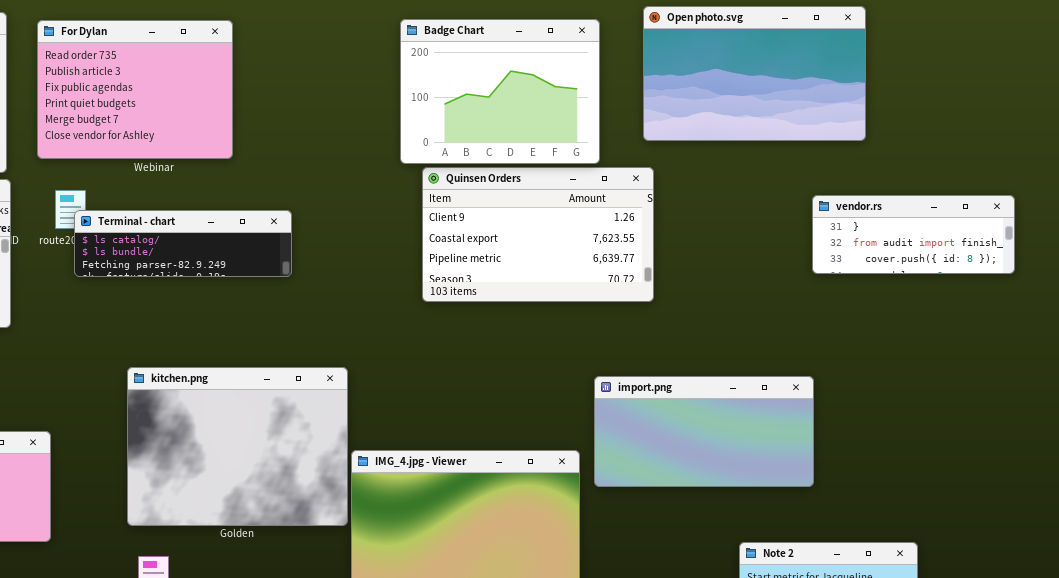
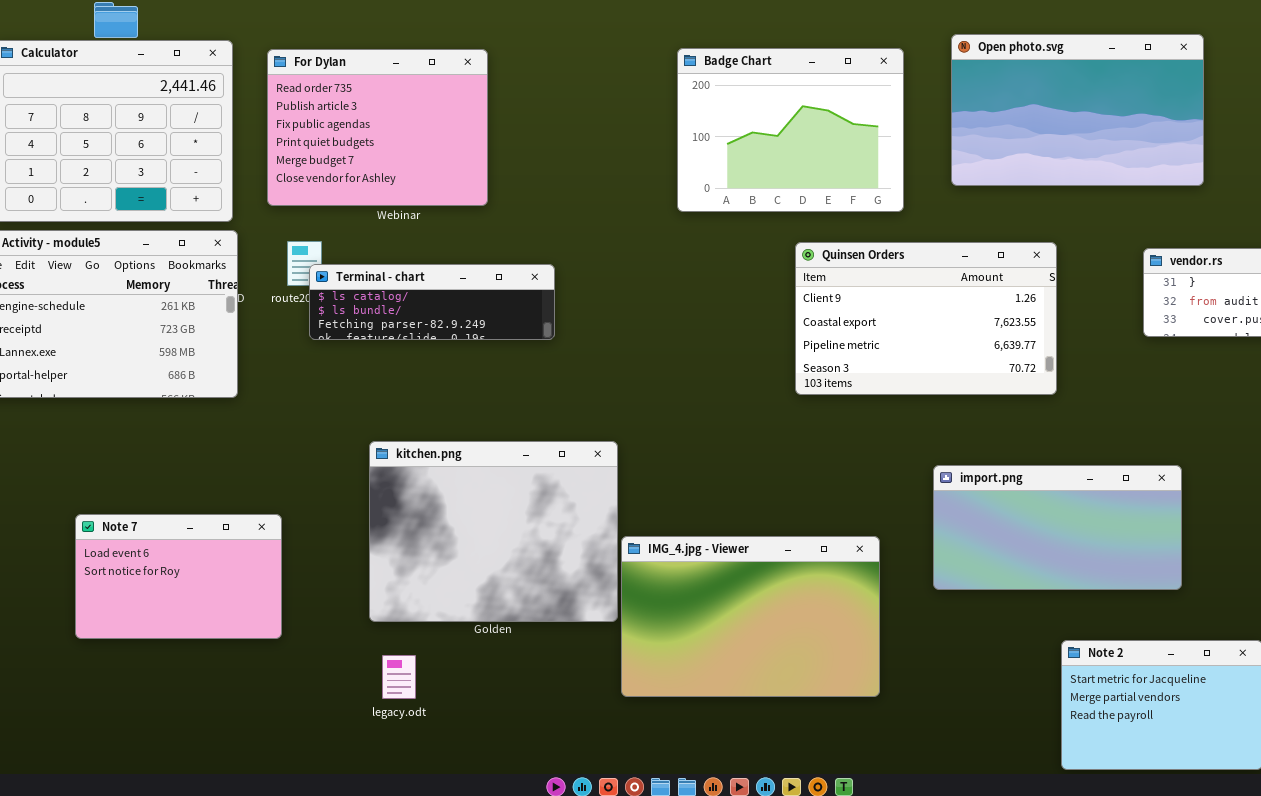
Quinsen Orders: [422,167,654,302] -> [795,242,1057,395], moved
import.png: [594,376,814,487] -> [933,465,1182,590], moved

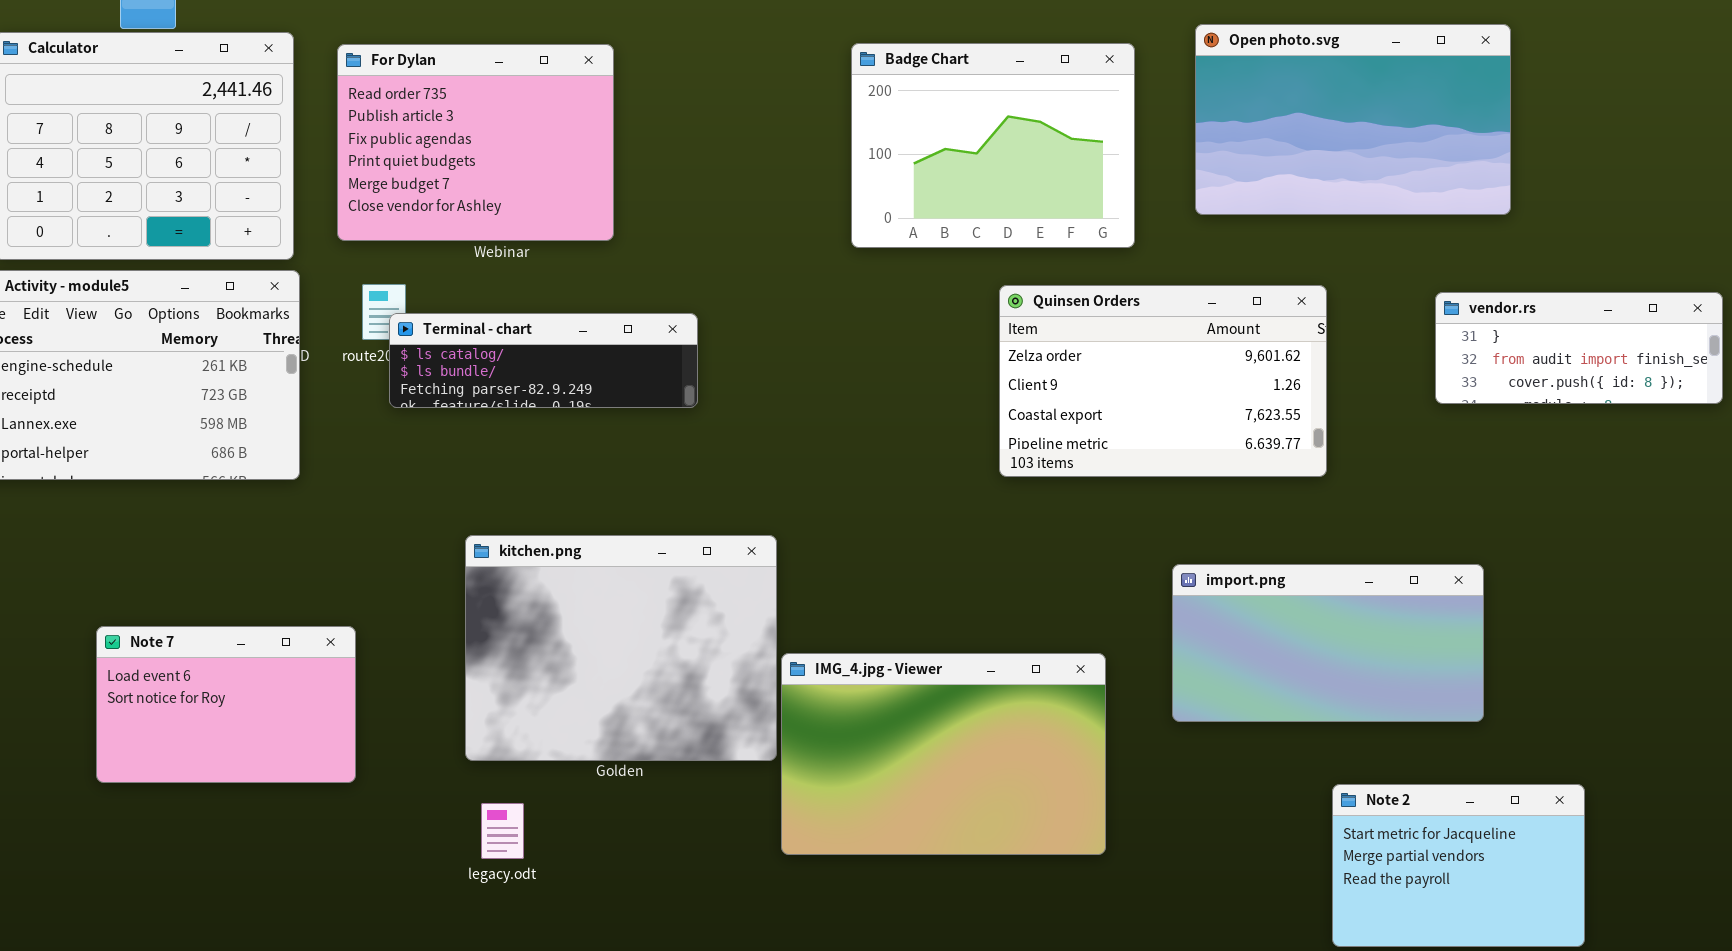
Quinsen Orders: [795,242,1057,395] -> [999,285,1327,477], scrolled up 1 row

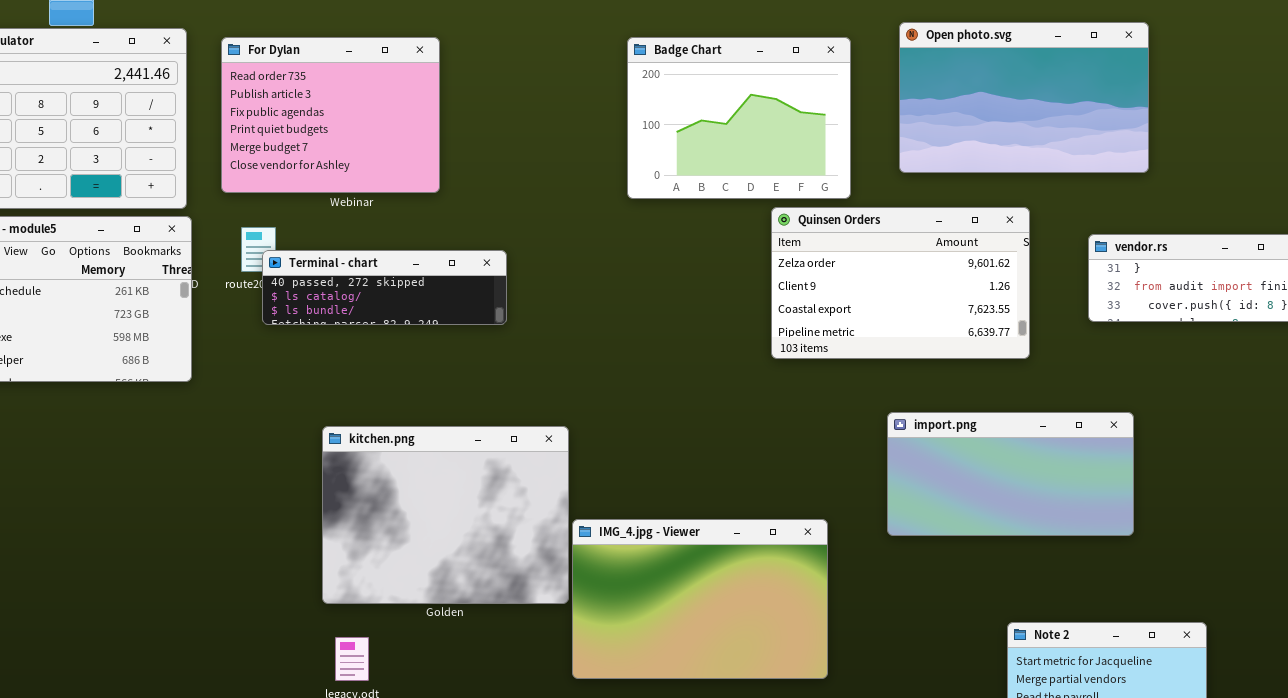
Quinsen Orders: [999,285,1327,477] -> [771,207,1030,359], moved
Terminal - chart: [389,313,698,408] -> [262,250,507,325], scrolled up 1 row
import.png: [1172,564,1484,722] -> [887,412,1134,536], moved
Note 7: [96,626,356,783] -> none, closed

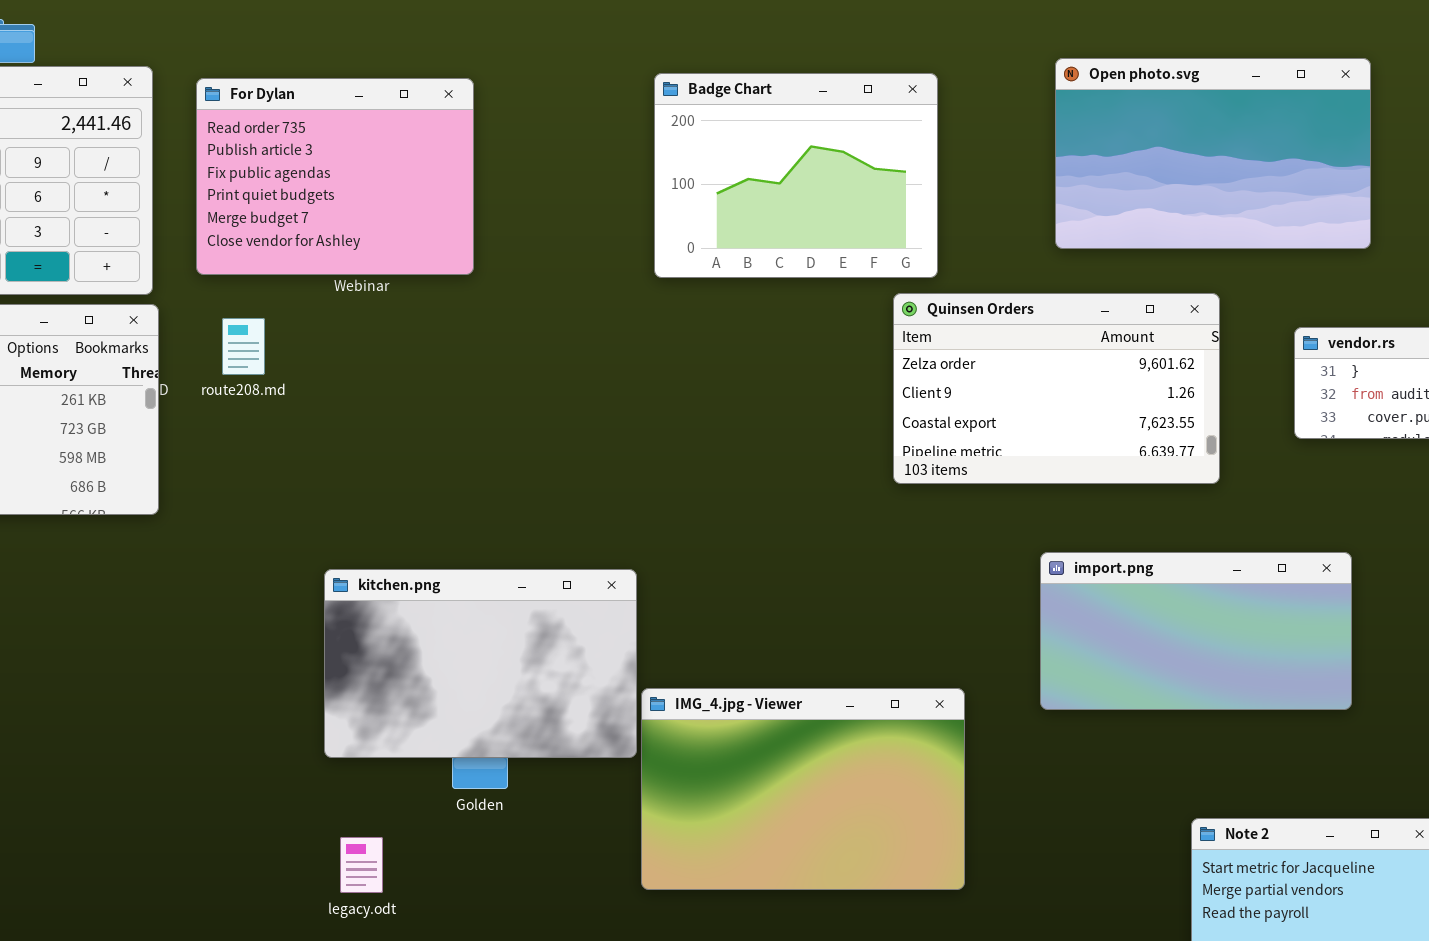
Badge Chart: [627,37,851,199] -> [654,73,938,278], moved
Terminal - chart: [262,250,507,325] -> none, closed
kitchen.png: [322,426,569,604] -> [324,569,637,758], resized

